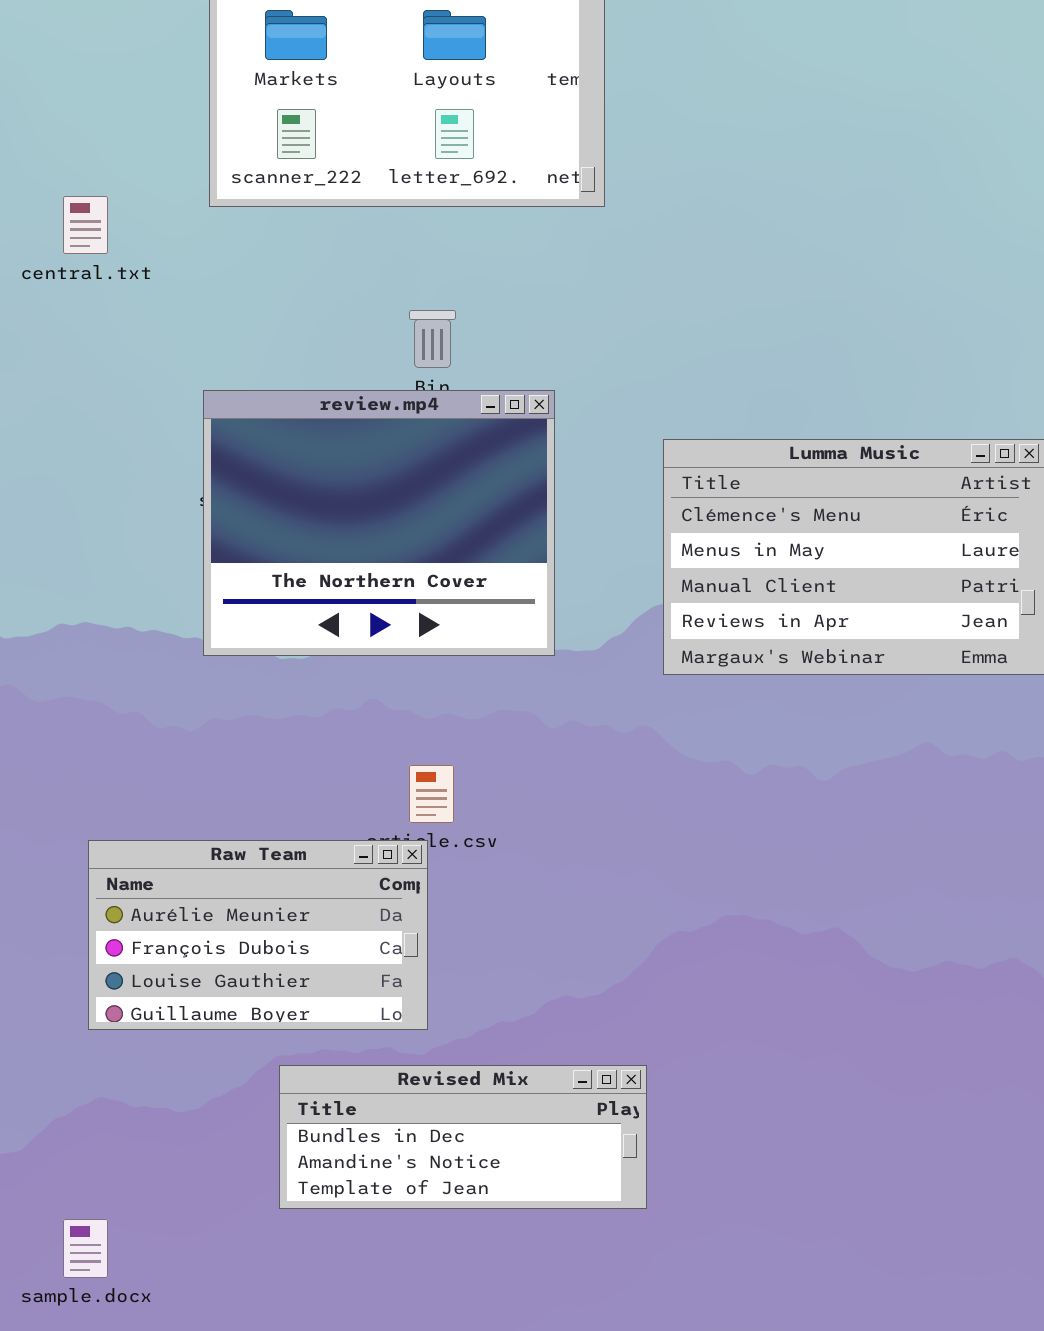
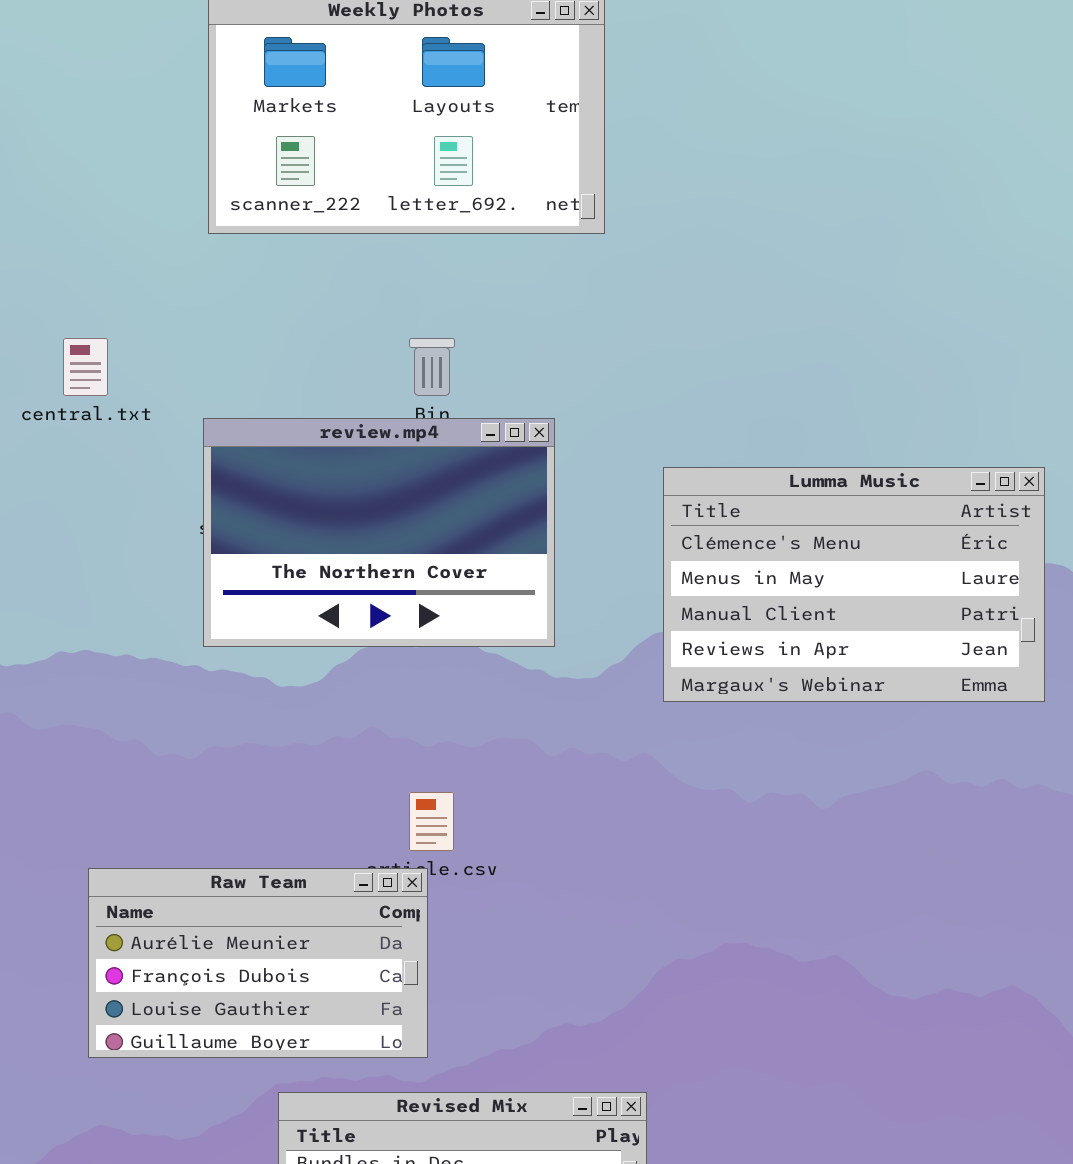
central.txt: [63,196,108,254] -> [63,338,108,396], moved
review.mp4: [203,390,555,656] -> [203,418,555,647], resized

